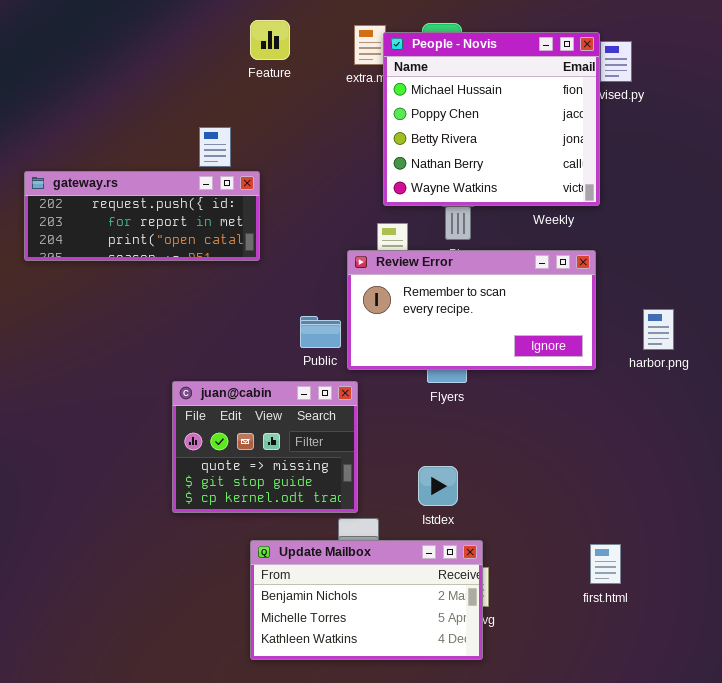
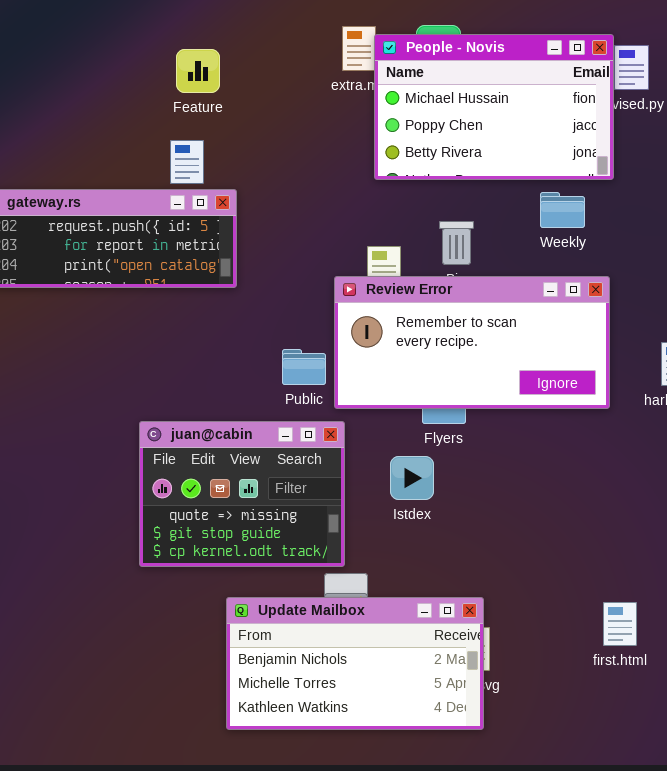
Feature: [250,20,290,60] -> [176,49,220,93], moved
People - Novis: [383,32,600,206] -> [374,34,614,180], resized
Istdex: [418,466,458,506] -> [390,456,434,500], moved

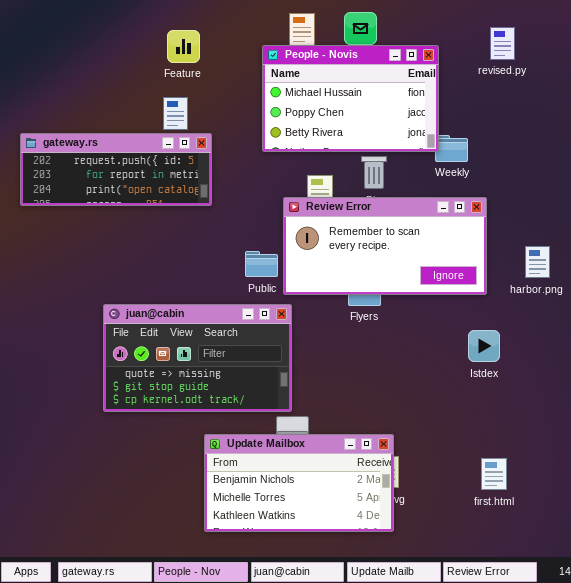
People - Novis: [374,34,614,180] -> [262,45,439,152], moved
juan@cabin: [139,421,345,567] -> [103,304,292,412], resized
Istdex: [390,456,434,500] -> [468,330,500,362], moved
first.html: [603,602,637,646] -> [481,458,507,490], moved

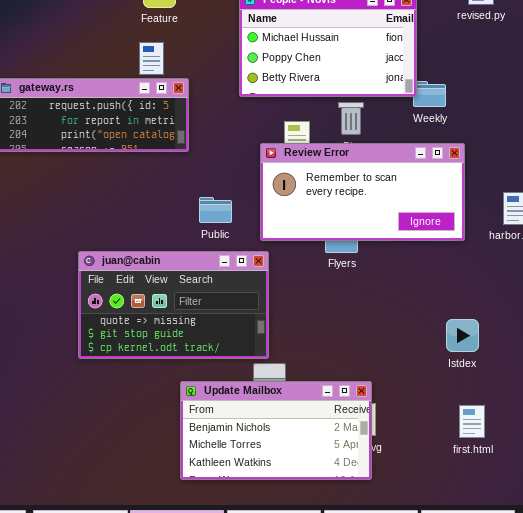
Public: [245,251,278,277] -> [199,197,232,223], moved
Istdex: [468,330,500,362] -> [446,319,479,352], moved

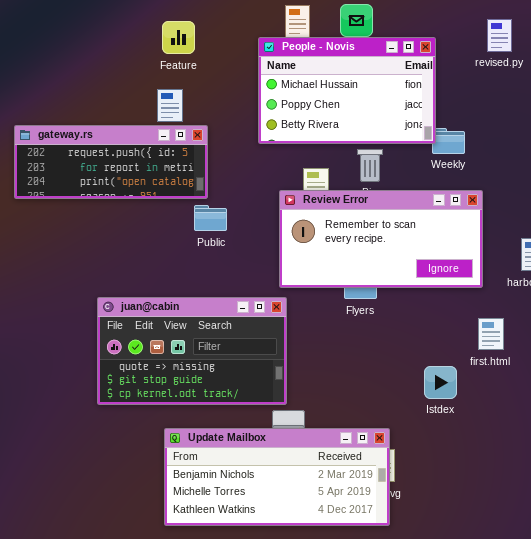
Public: [199,197,232,223] -> [194,205,227,231], moved
Istdex: [446,319,479,352] -> [424,366,457,399], moved
Update Mailbox: [180,381,372,480] -> [164,428,390,526], resized
first.html: [459,405,485,438] -> [478,318,504,350], moved

